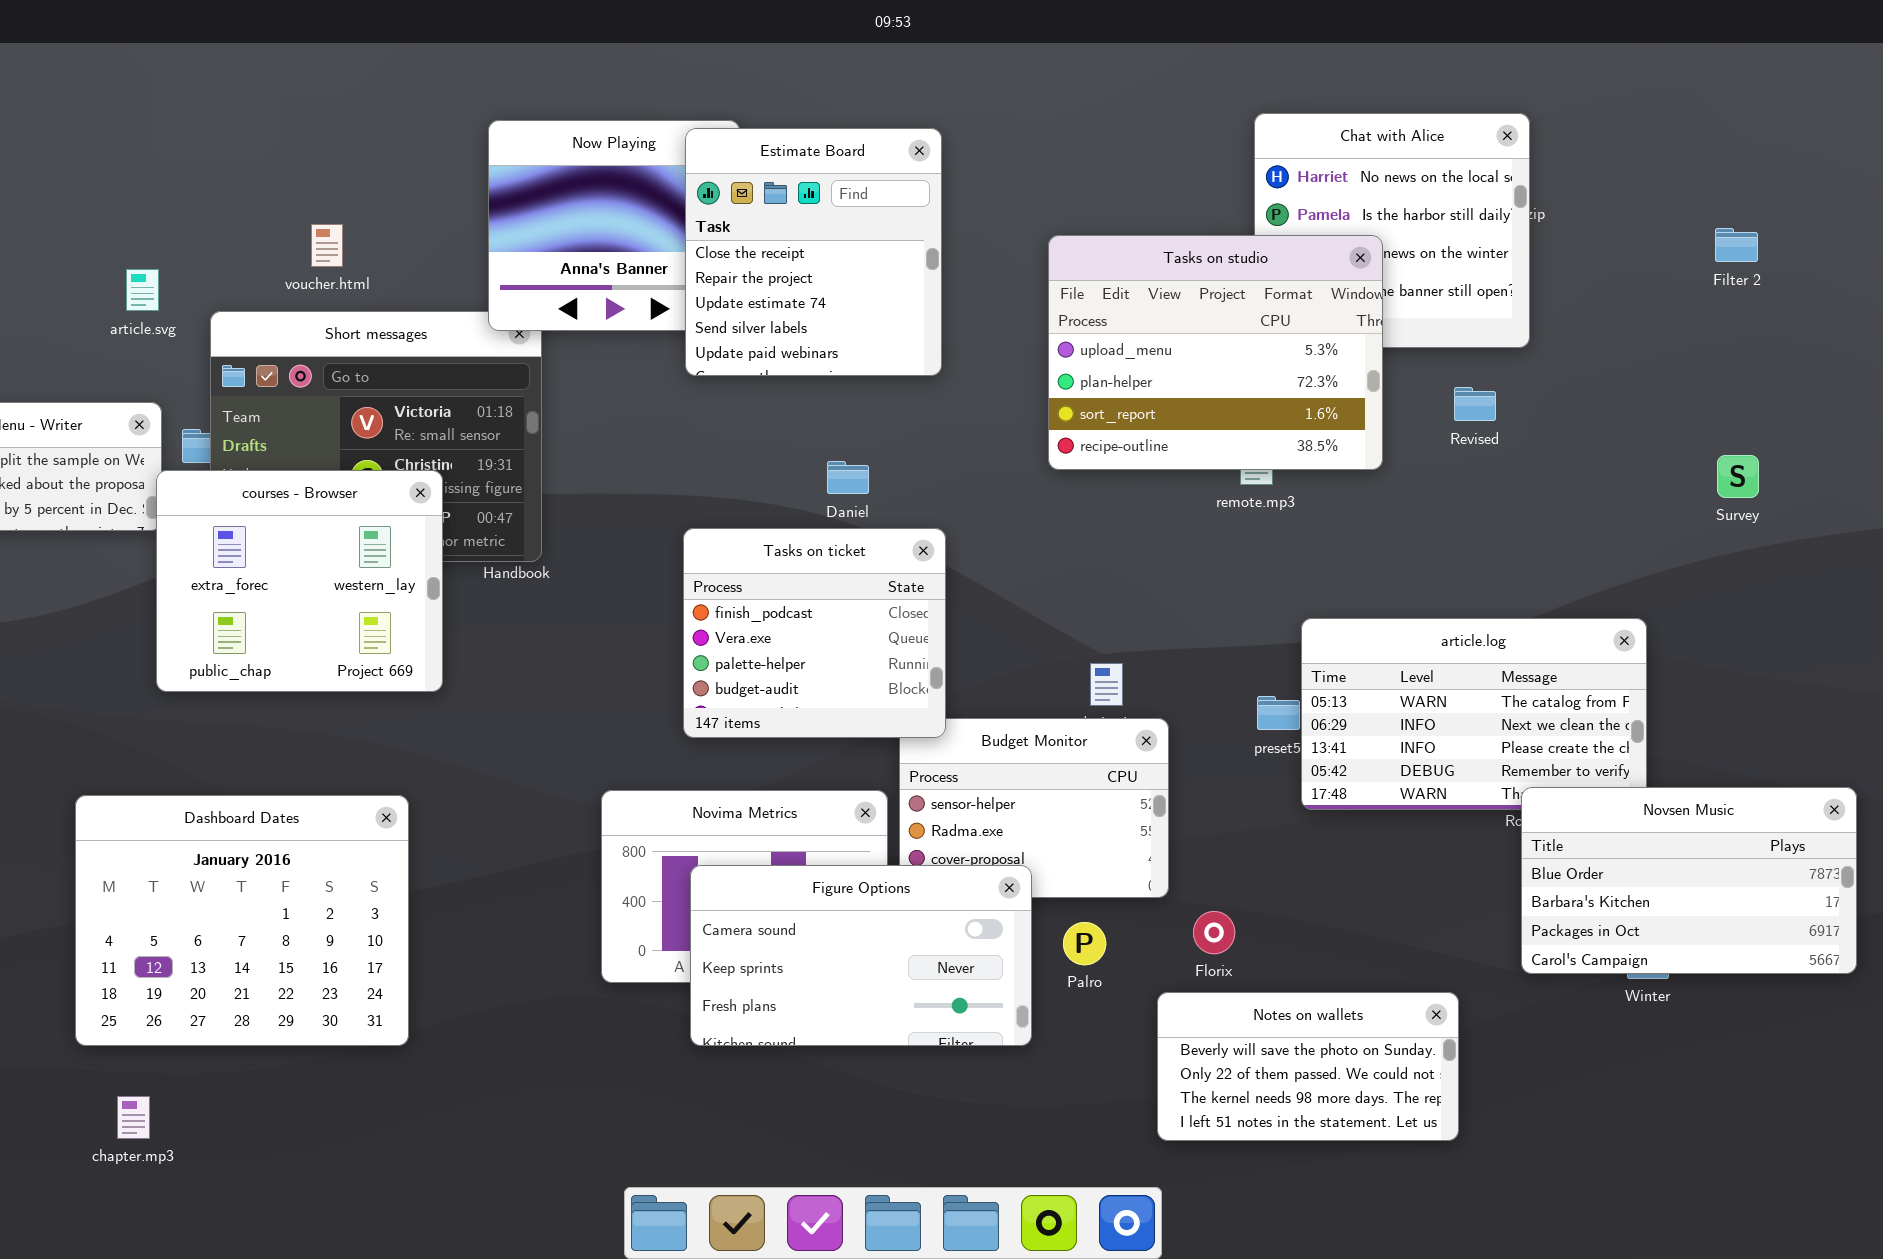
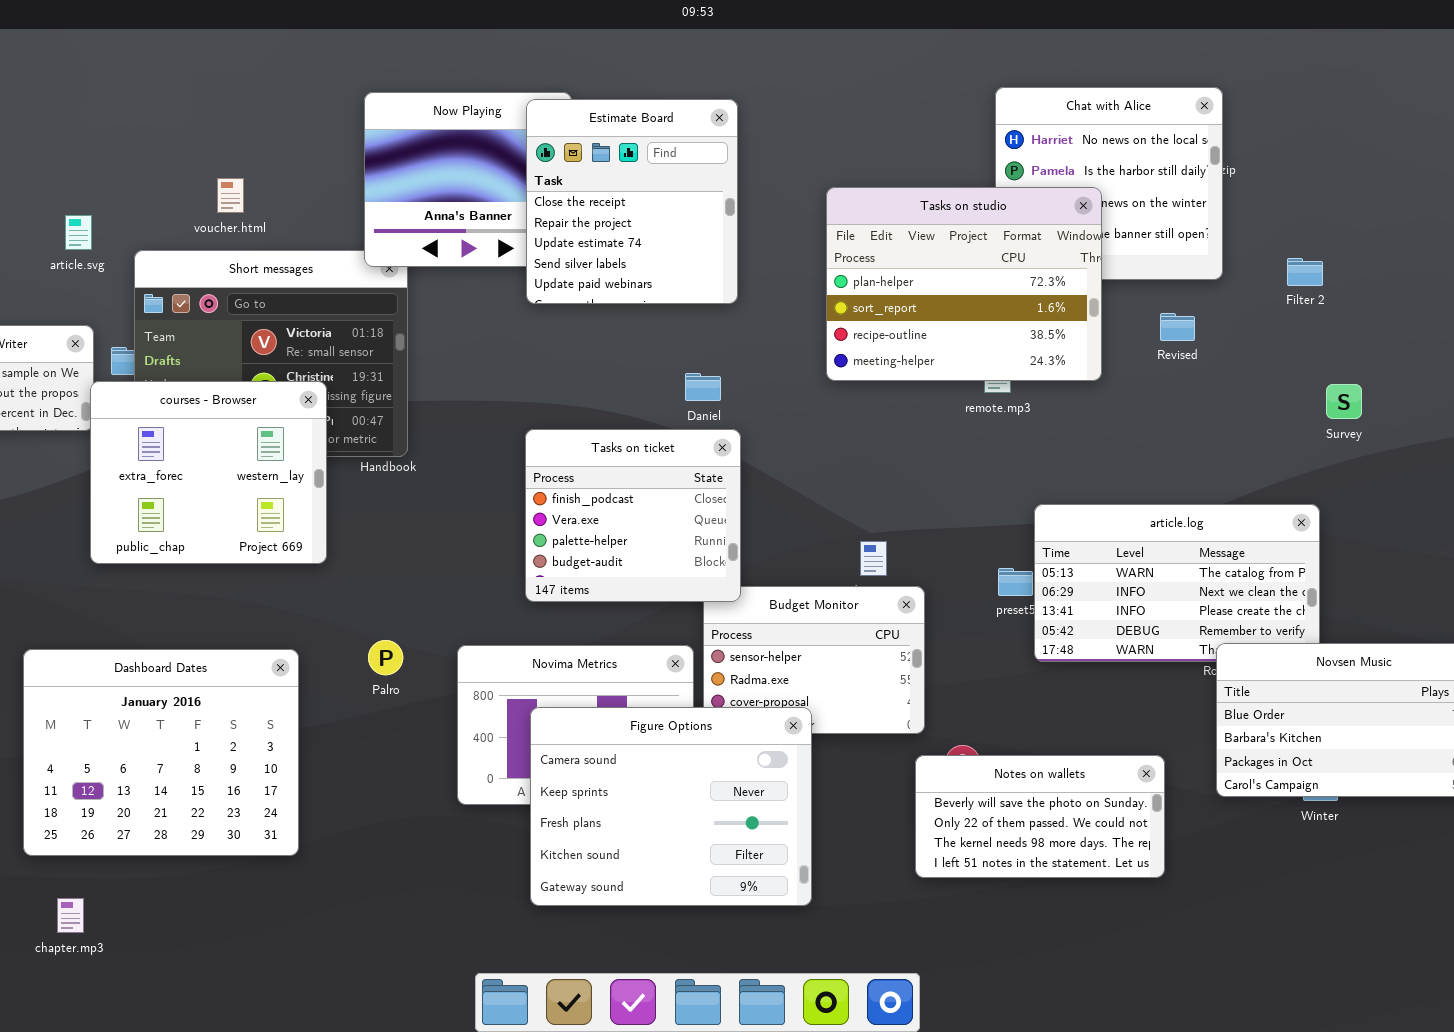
Filter 2: [1715,228,1758,262] -> [1287,258,1323,286], moved
Tasks on studio: [1048,235,1383,470] -> [826,187,1102,381], scrolled down 1 row
Survey: [1717,455,1759,498] -> [1326,384,1362,419], moved
Daniel: [827,461,869,494] -> [685,373,721,401], moved
Figure Options: [690,865,1032,1046] -> [530,707,812,906], resized
Palro: [1063,922,1106,965] -> [368,640,403,675], moved
Notes on wallets: [1157,992,1459,1141] -> [915,755,1165,878], moved

